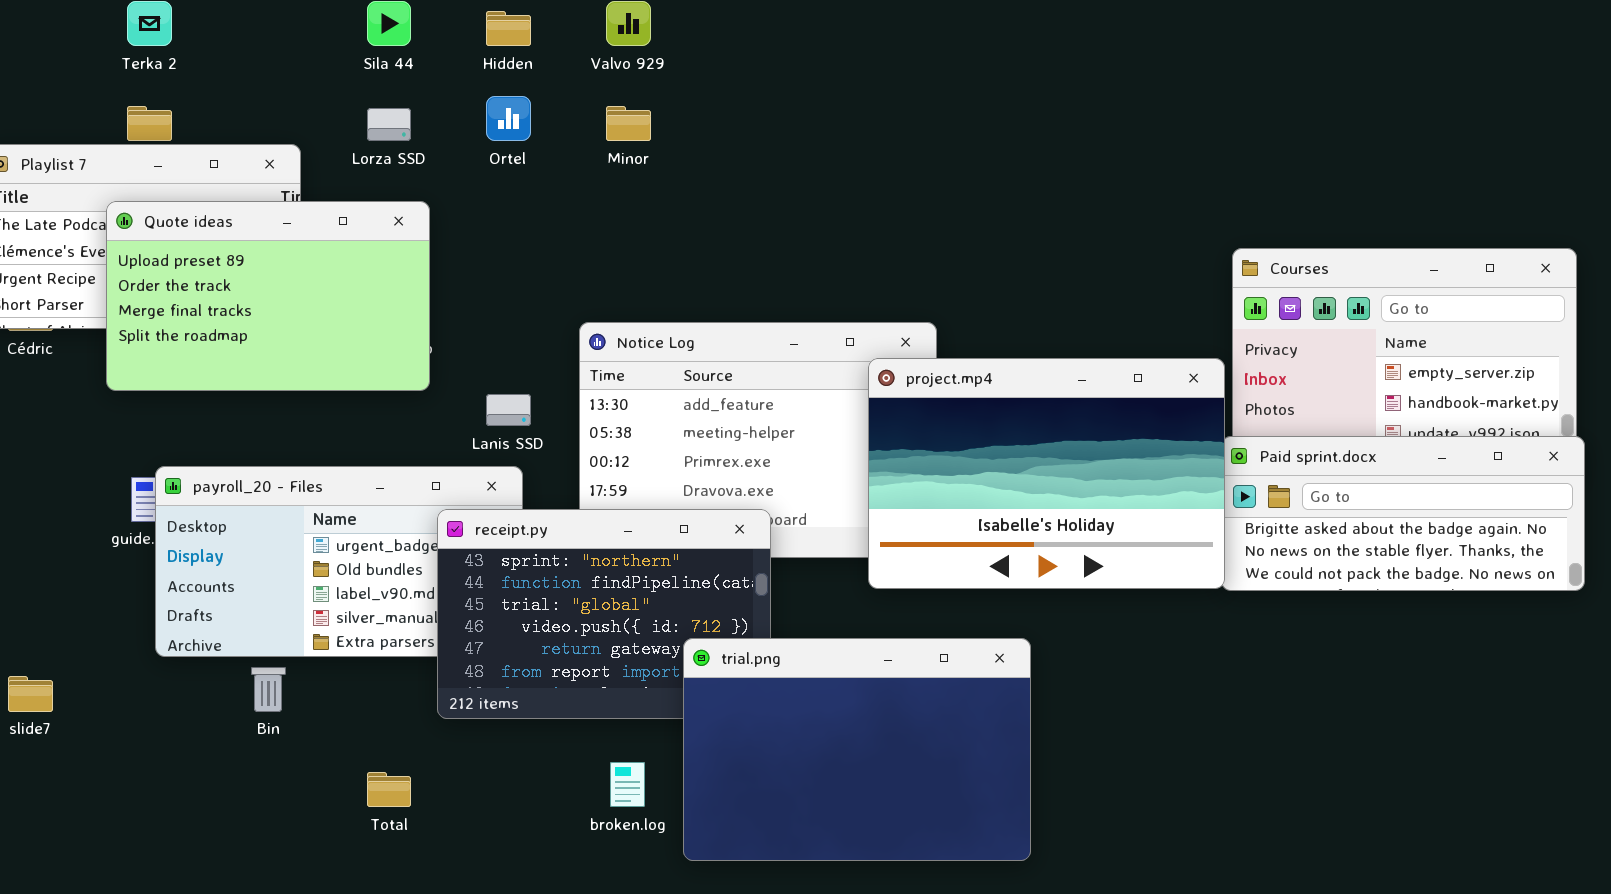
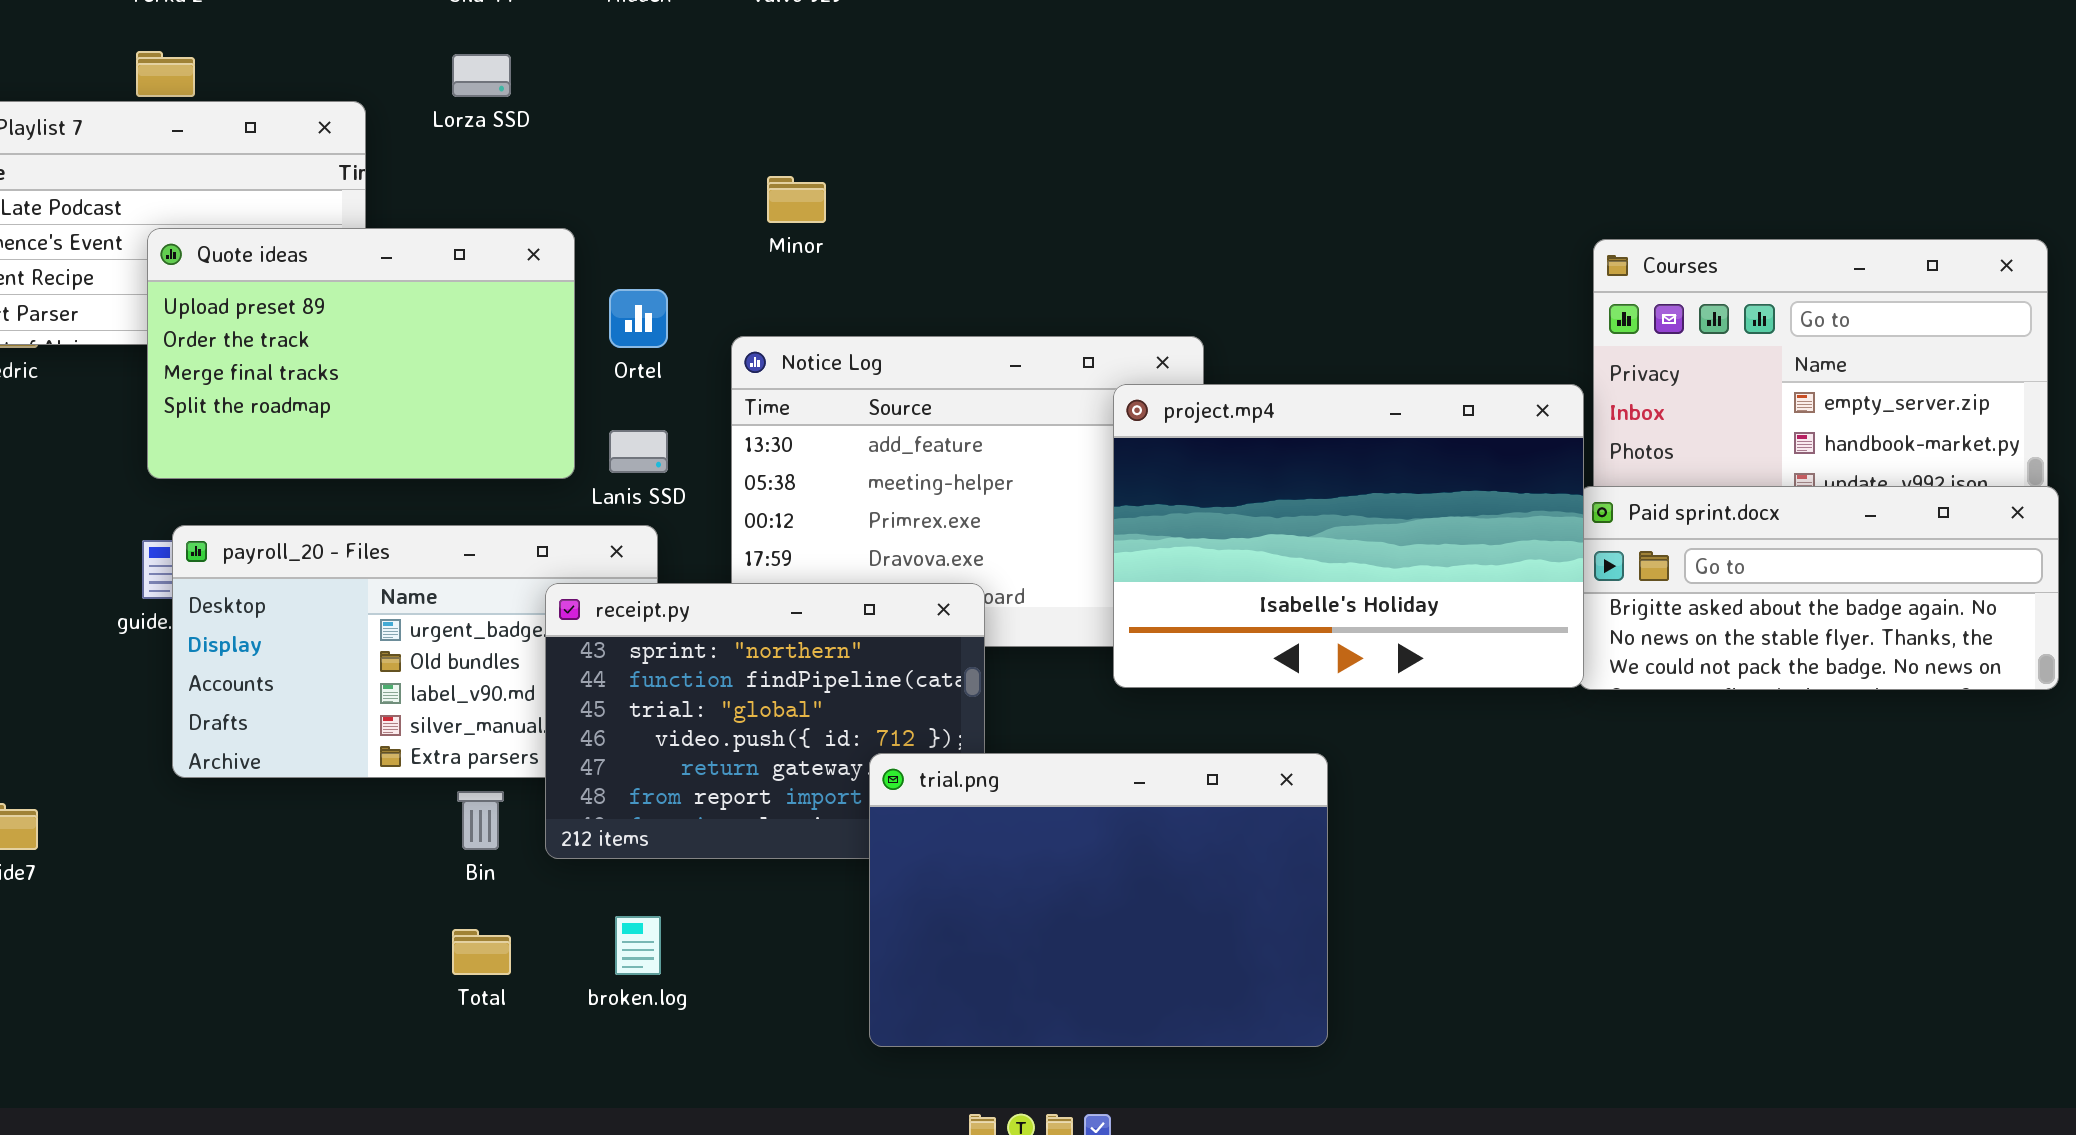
Ortel: [486,96,531,141] -> [609,289,668,348], moved
Minor: [606,106,651,141] -> [767,176,826,223], moved
Quote ideas: [106,201,430,391] -> [147,228,575,479], moved
Bin: [251,667,286,712] -> [457,791,504,850], moved
broken.log: [610,762,645,807] -> [615,916,661,975], moved

